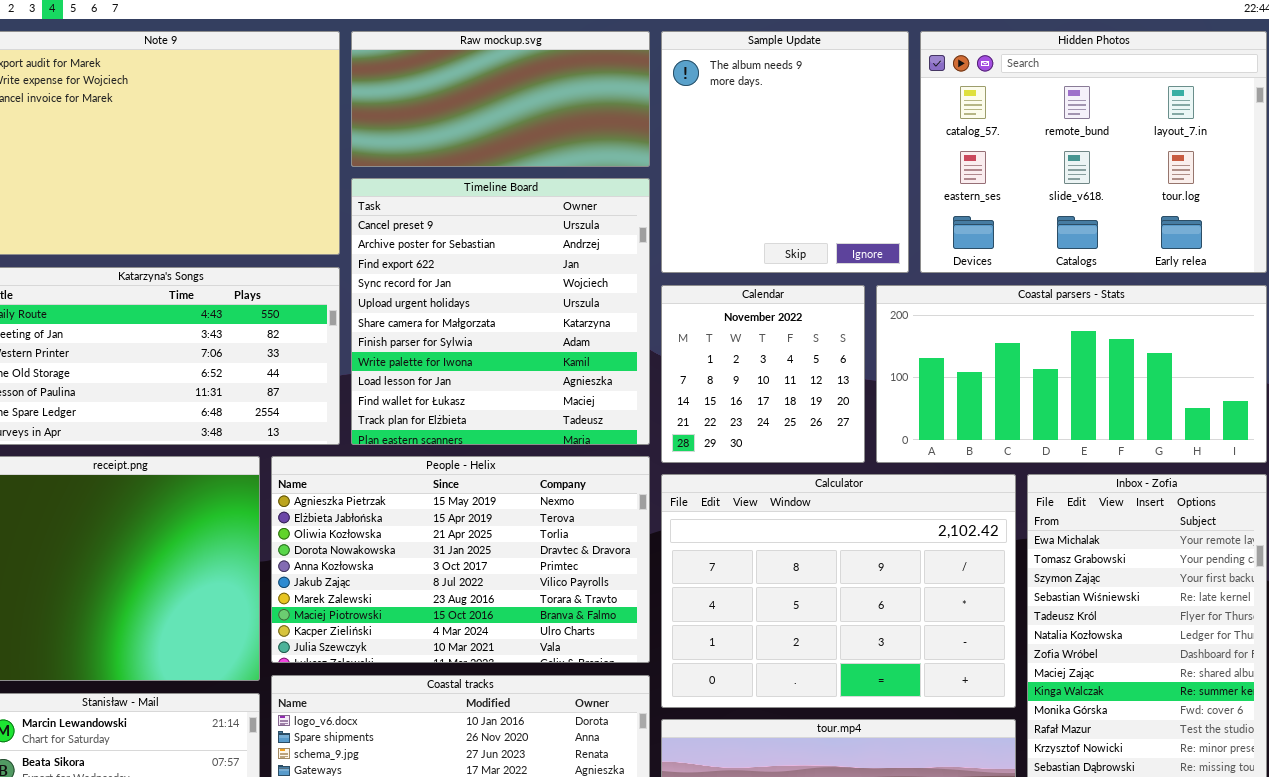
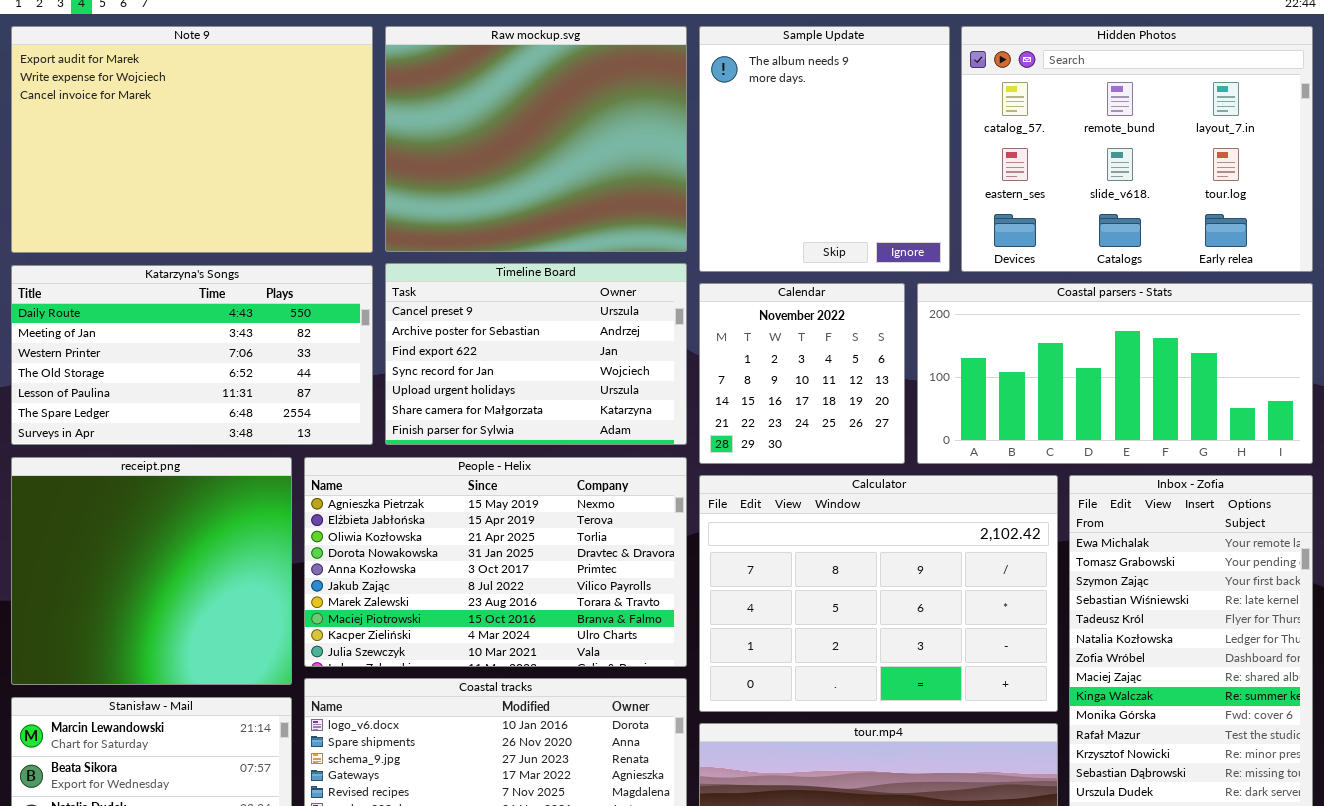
Raw mockup.svg: [351,31,650,167] -> [385,26,687,252], resized
Timeline Board: [351,178,650,445] -> [385,263,687,445], resized

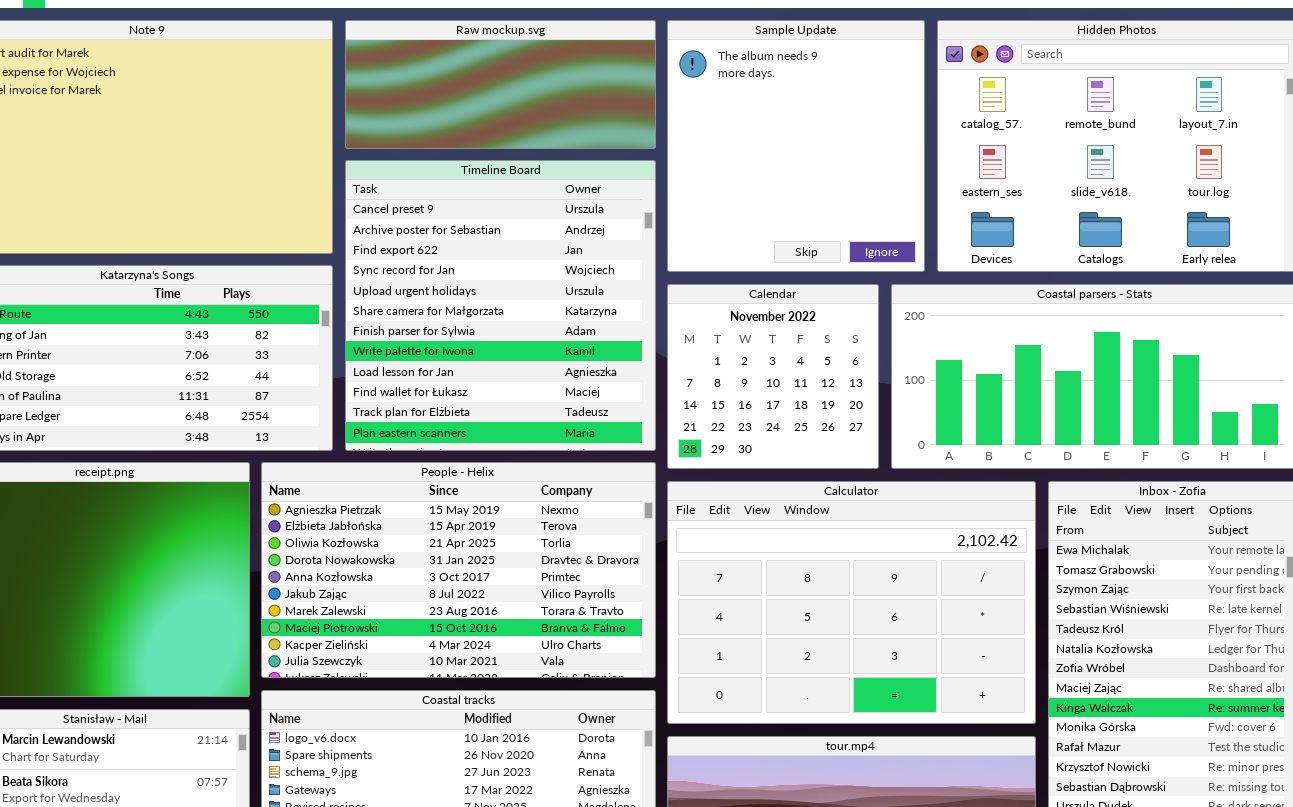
Raw mockup.svg: [385,26,687,252] -> [345,20,656,149], resized
Timeline Board: [385,263,687,445] -> [345,160,656,451], resized

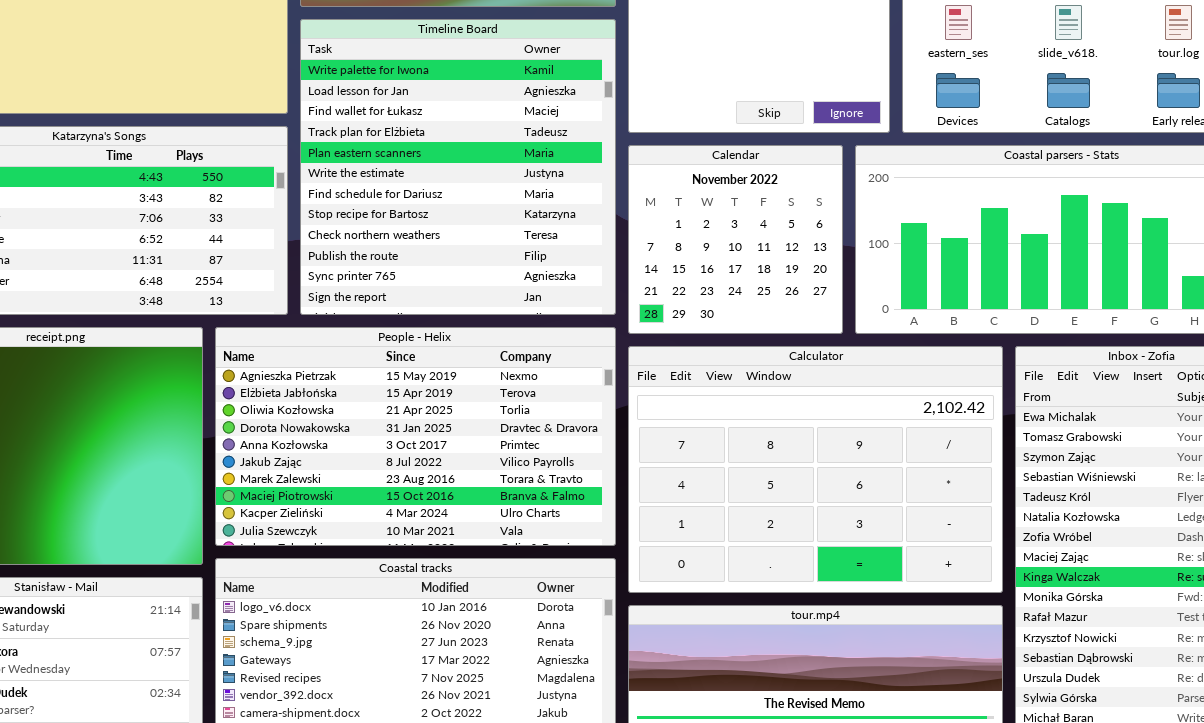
Timeline Board: [345,160,656,451] -> [300,19,616,315], scrolled down 7 rows

